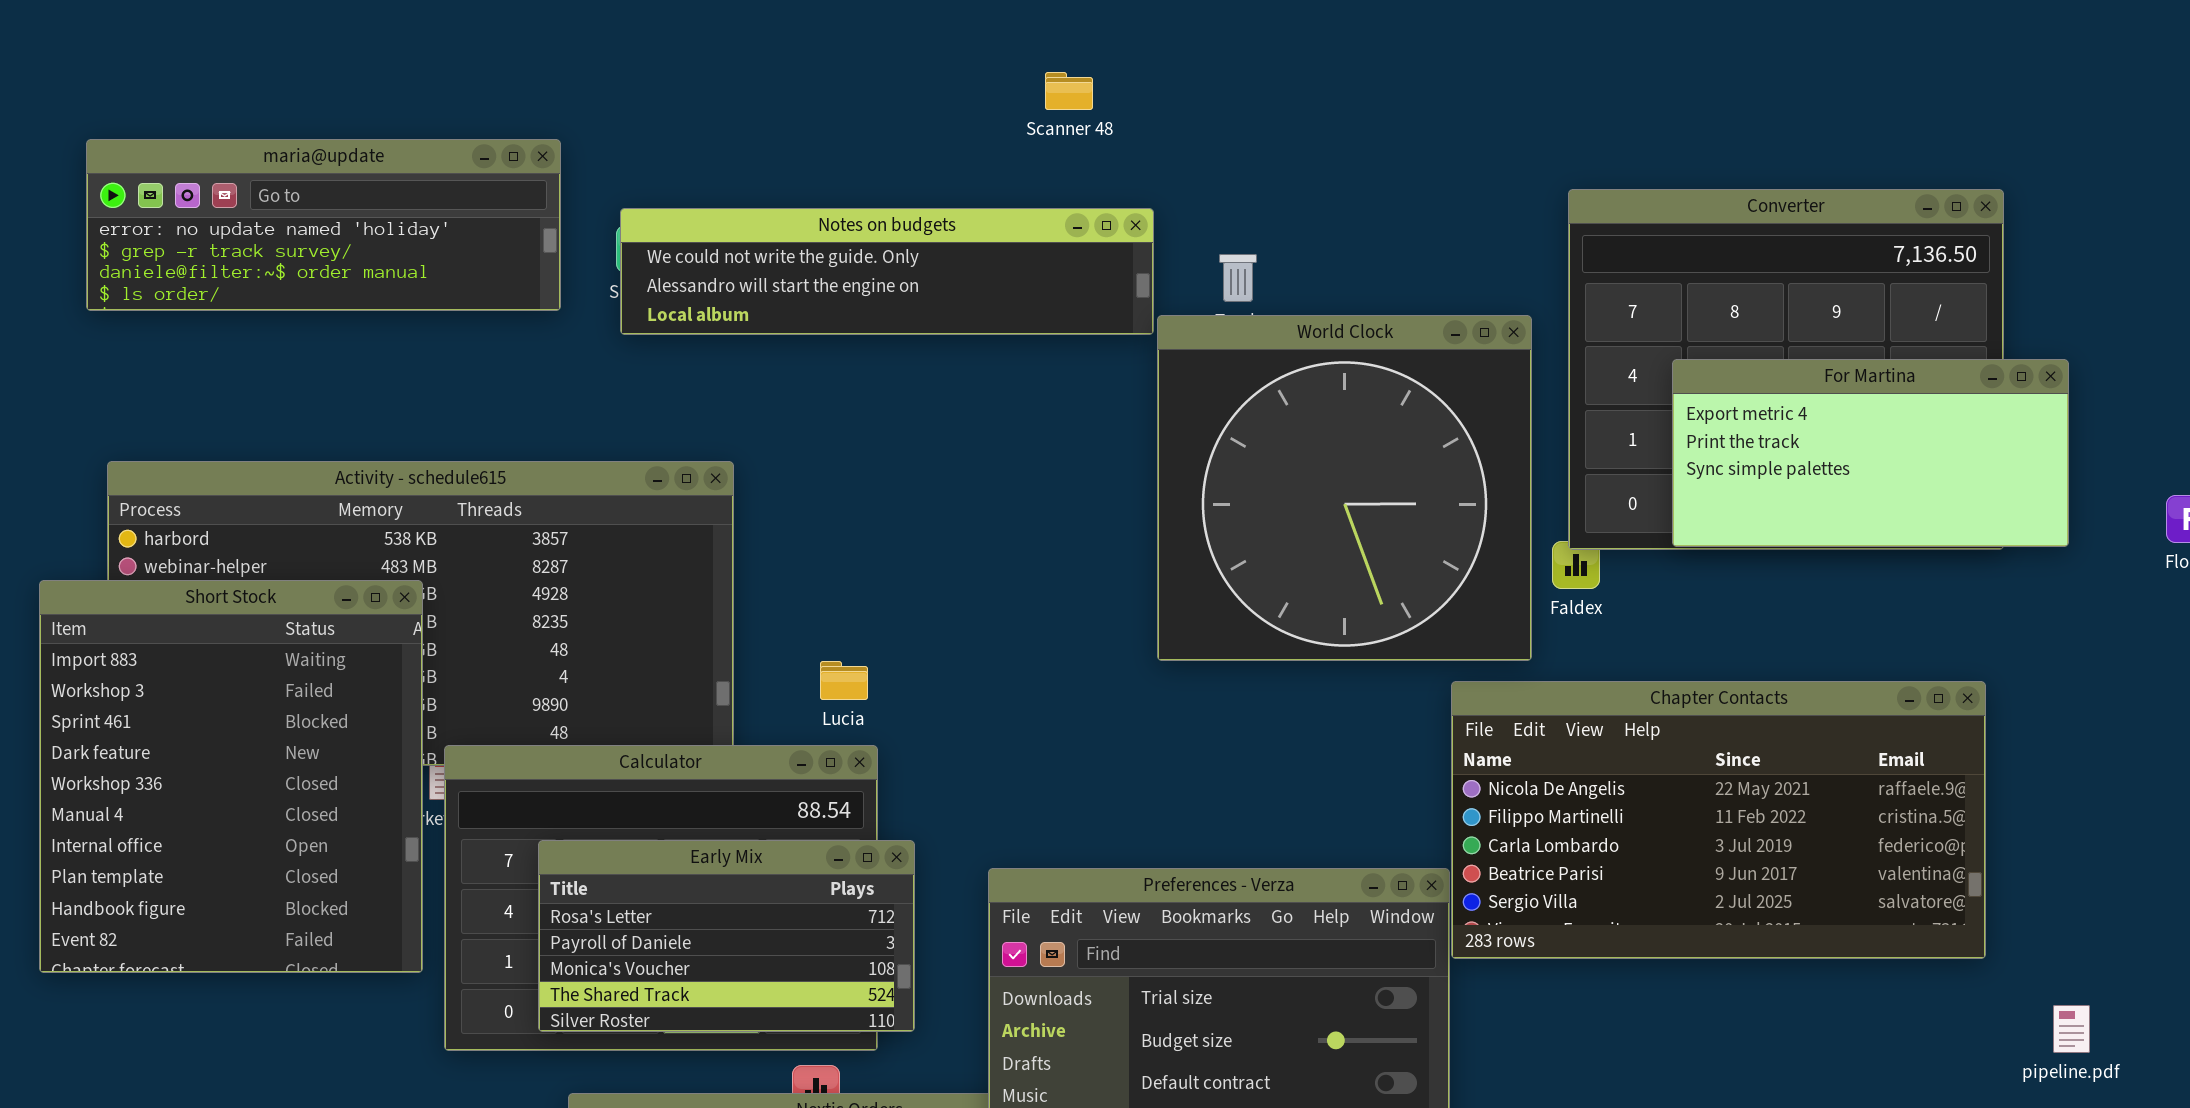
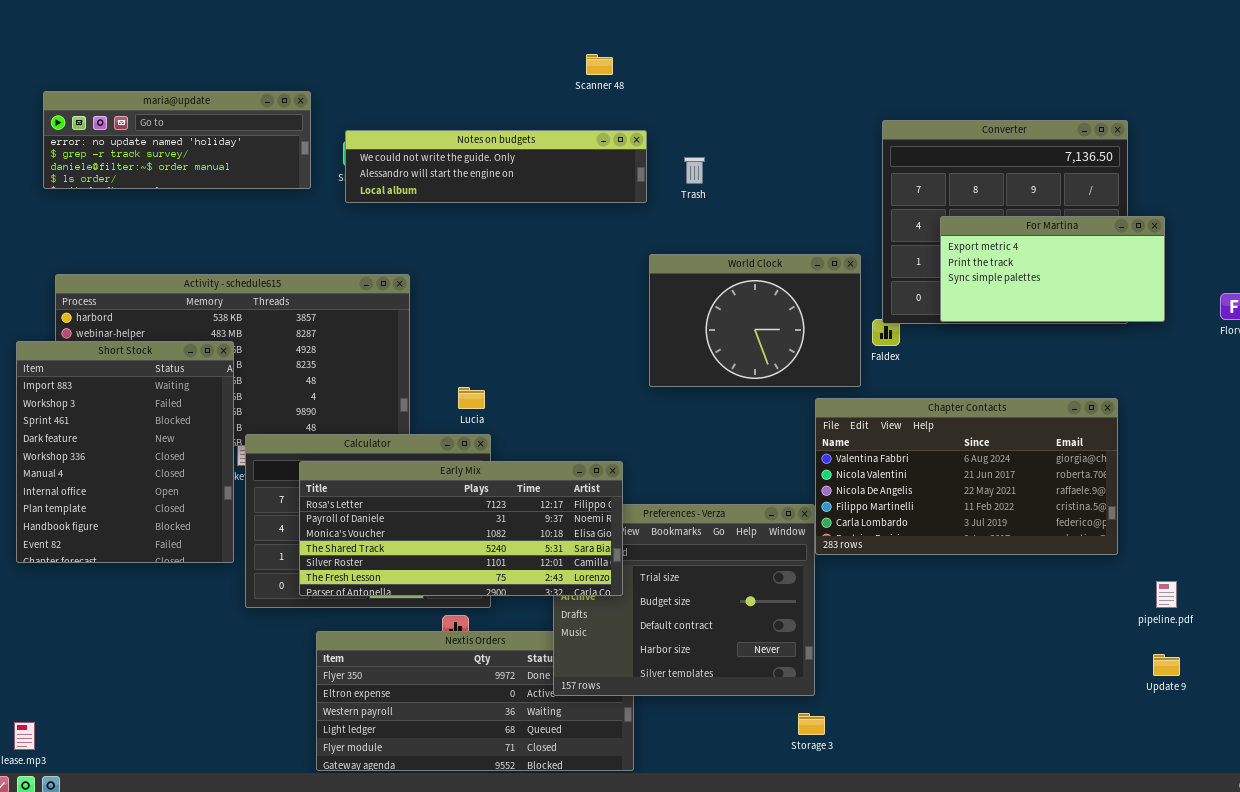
World Clock: [1157,315,1532,661] -> [649,254,861,387], resized
Chapter Contacts: [1451,681,1986,959] -> [815,398,1118,555], scrolled up 2 rows
Early Mix: [538,840,915,1032] -> [299,461,623,596], resized

